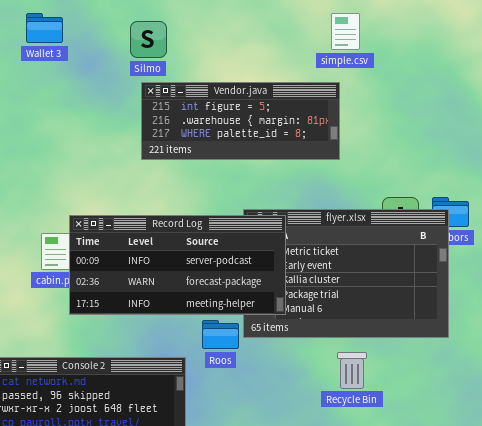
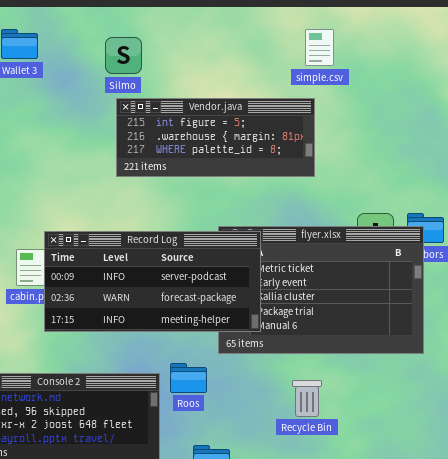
Roos: [202,320,239,349] -> [170,363,207,393], moved
Recycle Bin: [337,352,367,389] -> [292,380,322,417], moved

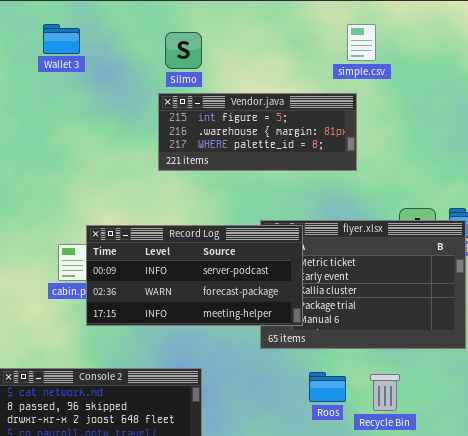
Silmo: [105,37,142,74] -> [165,32,202,69], moved
Roos: [170,363,207,393] -> [309,372,346,402], moved
Recycle Bin: [292,380,322,417] -> [370,374,400,411], moved

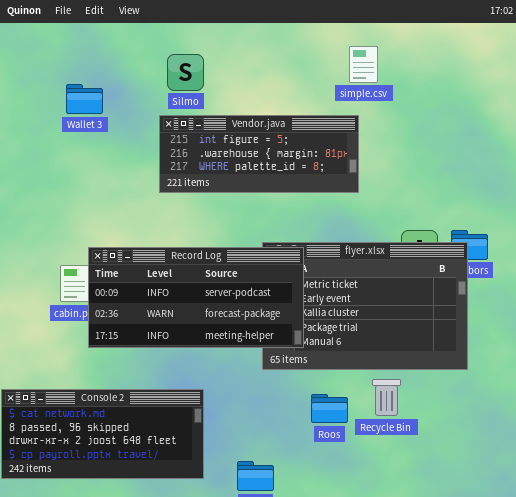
Wallet 3: [43,24,80,54] -> [66,84,103,114], moved
Recycle Bin: [370,374,400,411] -> [372,379,401,416], moved

